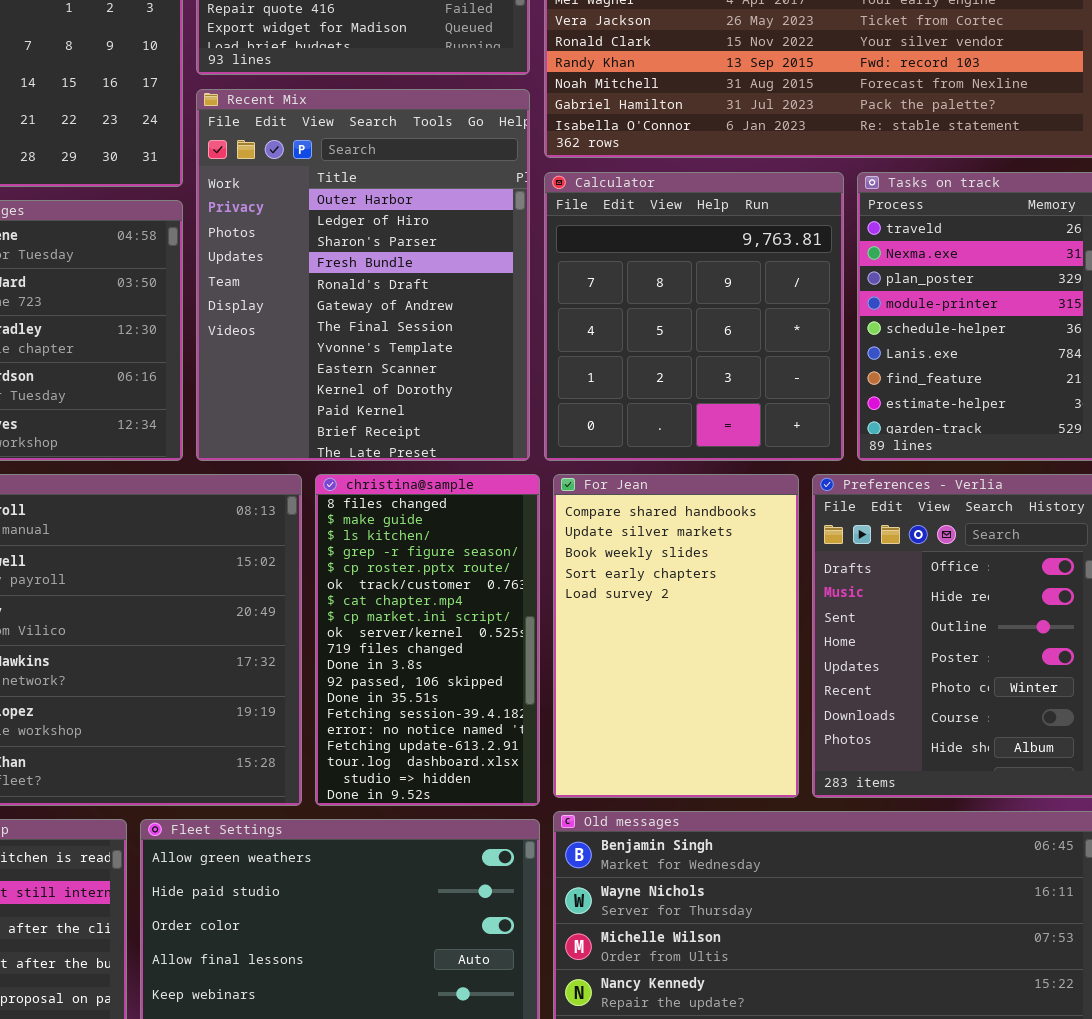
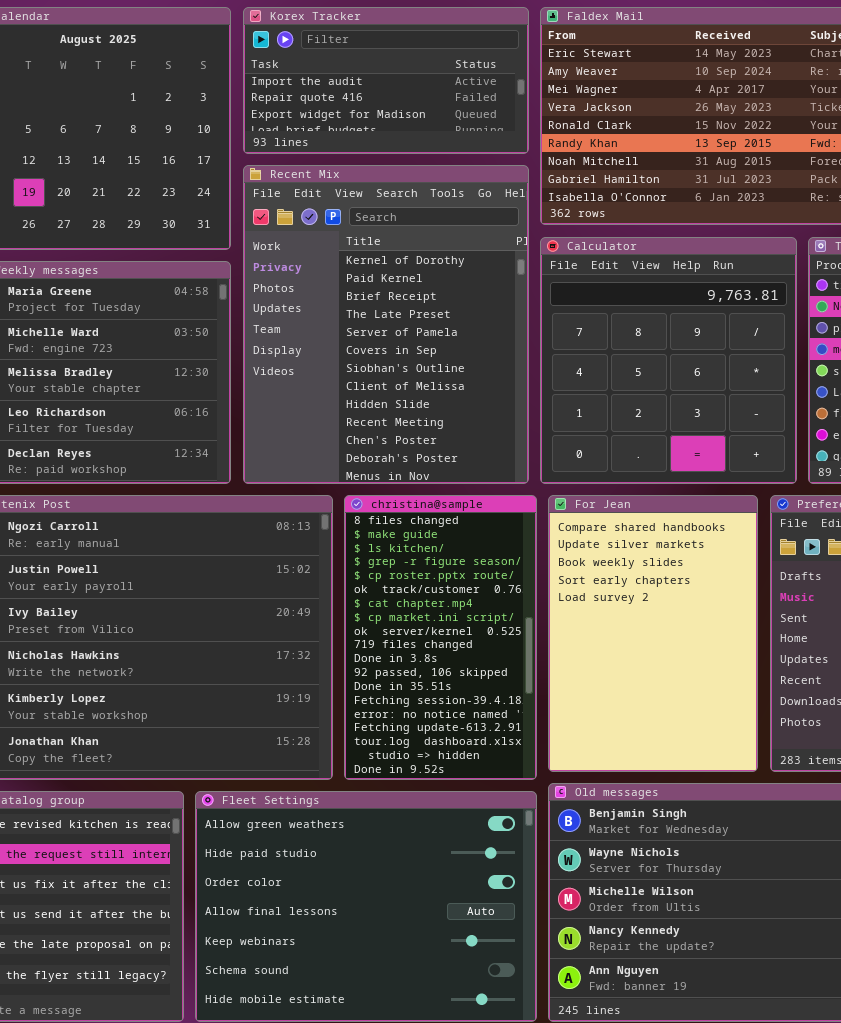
Recent Mix: [196,89,530,461] -> [243,165,529,484], scrolled down 9 rows

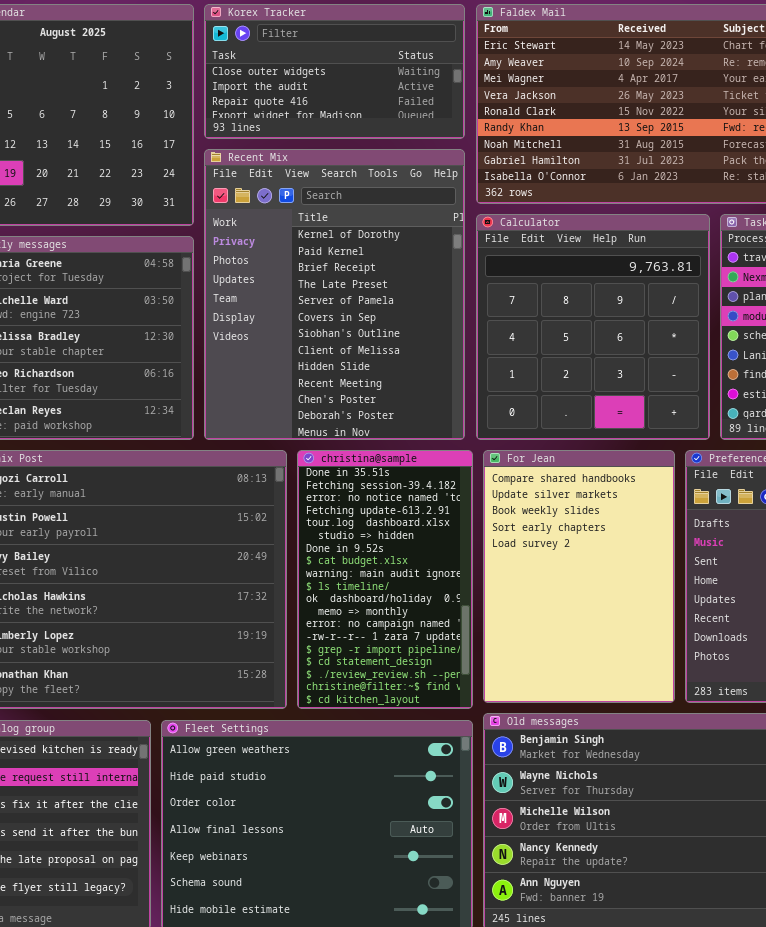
Korex Tracker: [243,7,529,154] -> [204,4,465,139], scrolled up 1 row
christina@sample: [344,495,537,780] -> [297,450,473,709], scrolled down 12 rows

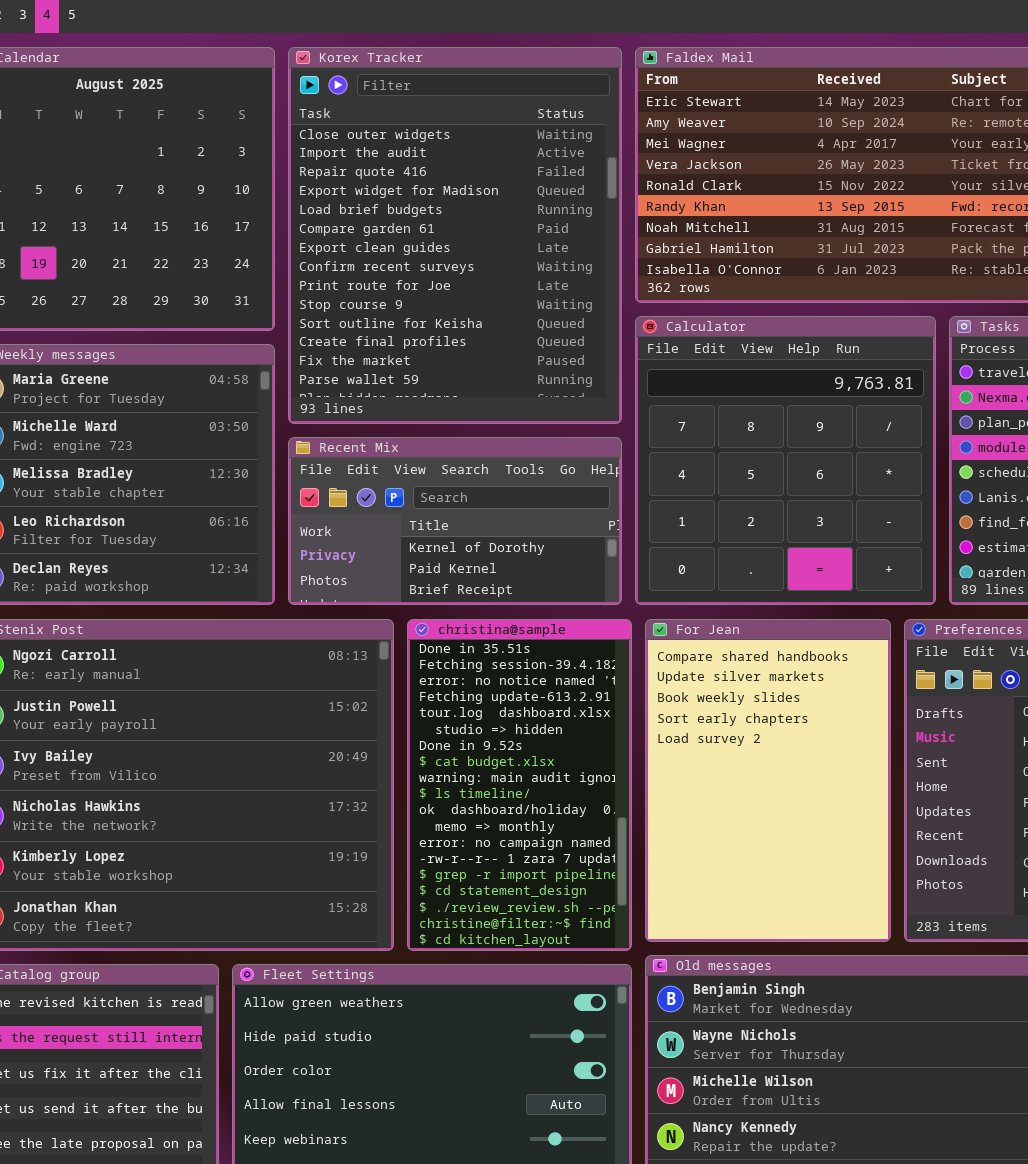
Korex Tracker: [204,4,465,139] -> [288,47,622,424], resized
Recent Mix: [204,149,465,440] -> [288,437,622,605], resized

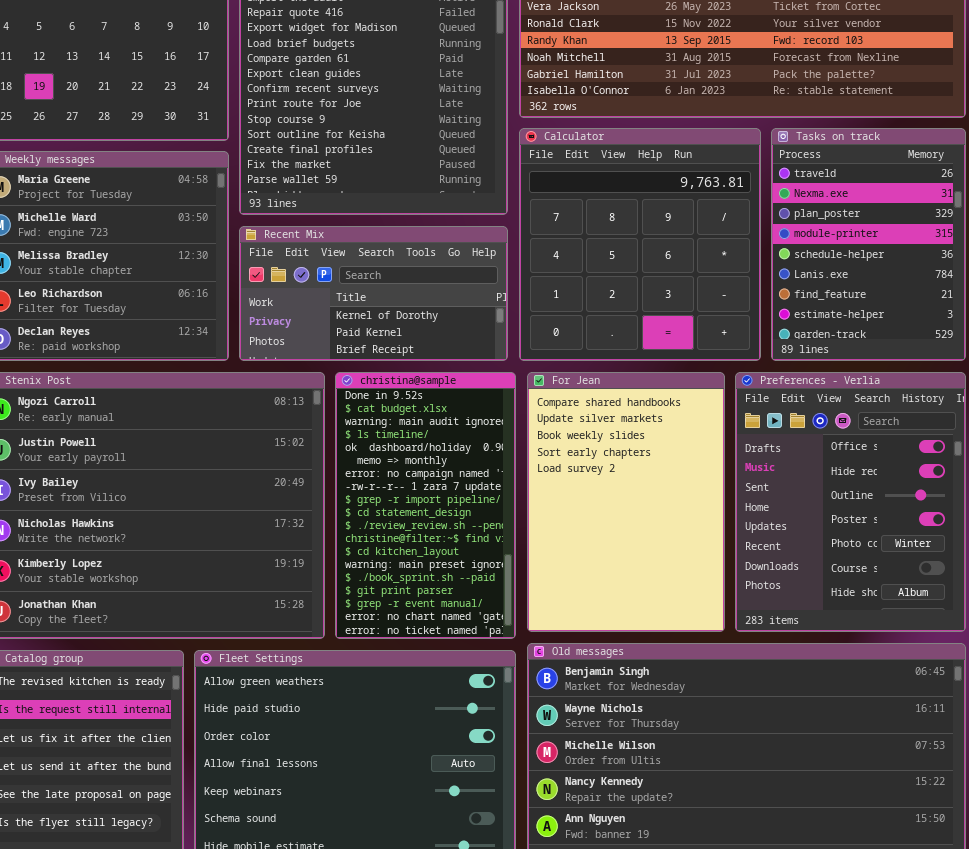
christina@sample: [407,619,632,951] -> [335,372,516,639], scrolled down 6 rows

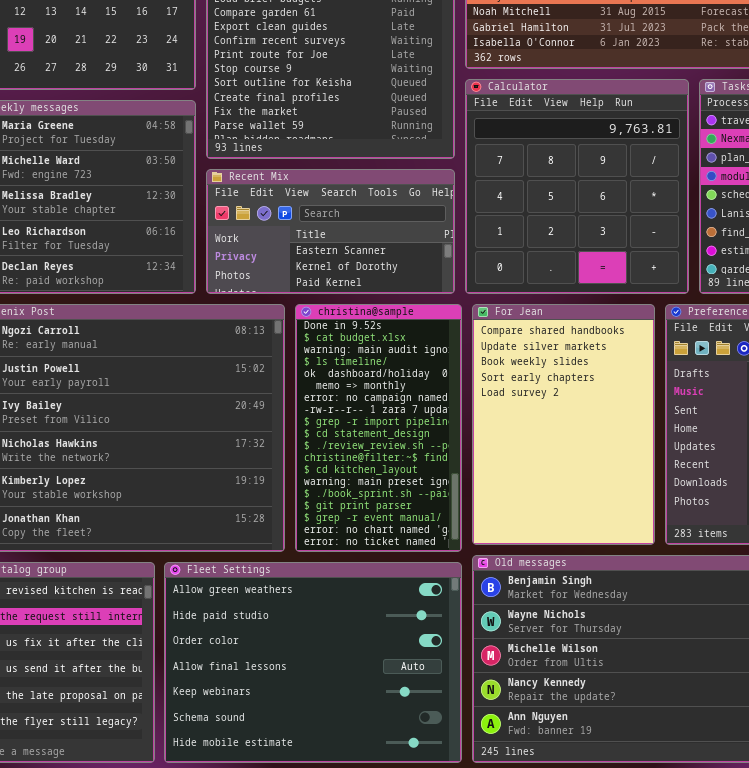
Recent Mix: [239,226,508,361] -> [206,169,455,294], scrolled up 1 row

